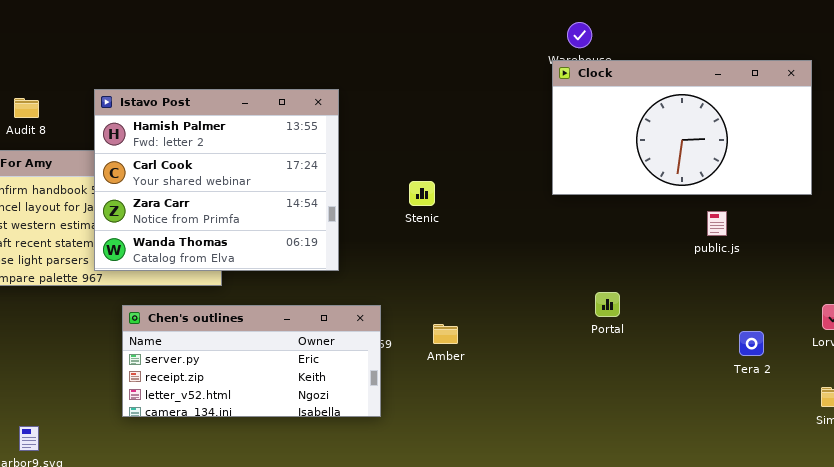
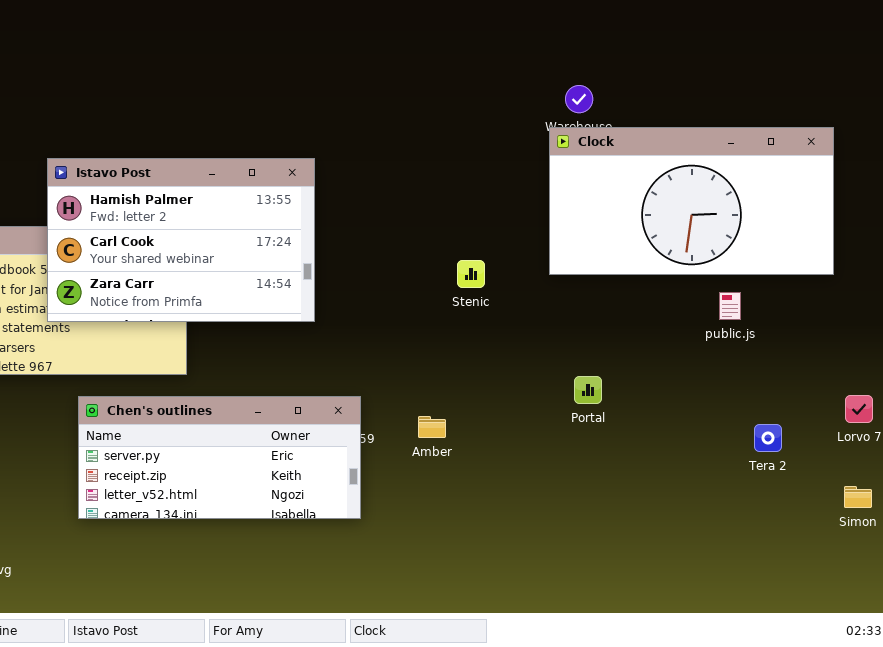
Istavo Post: [94,89,339,271] -> [47,158,315,322], resized
Stenic: [409,181,435,206] -> [457,260,485,288], moved
Portal: [595,292,620,317] -> [574,376,602,404], moved

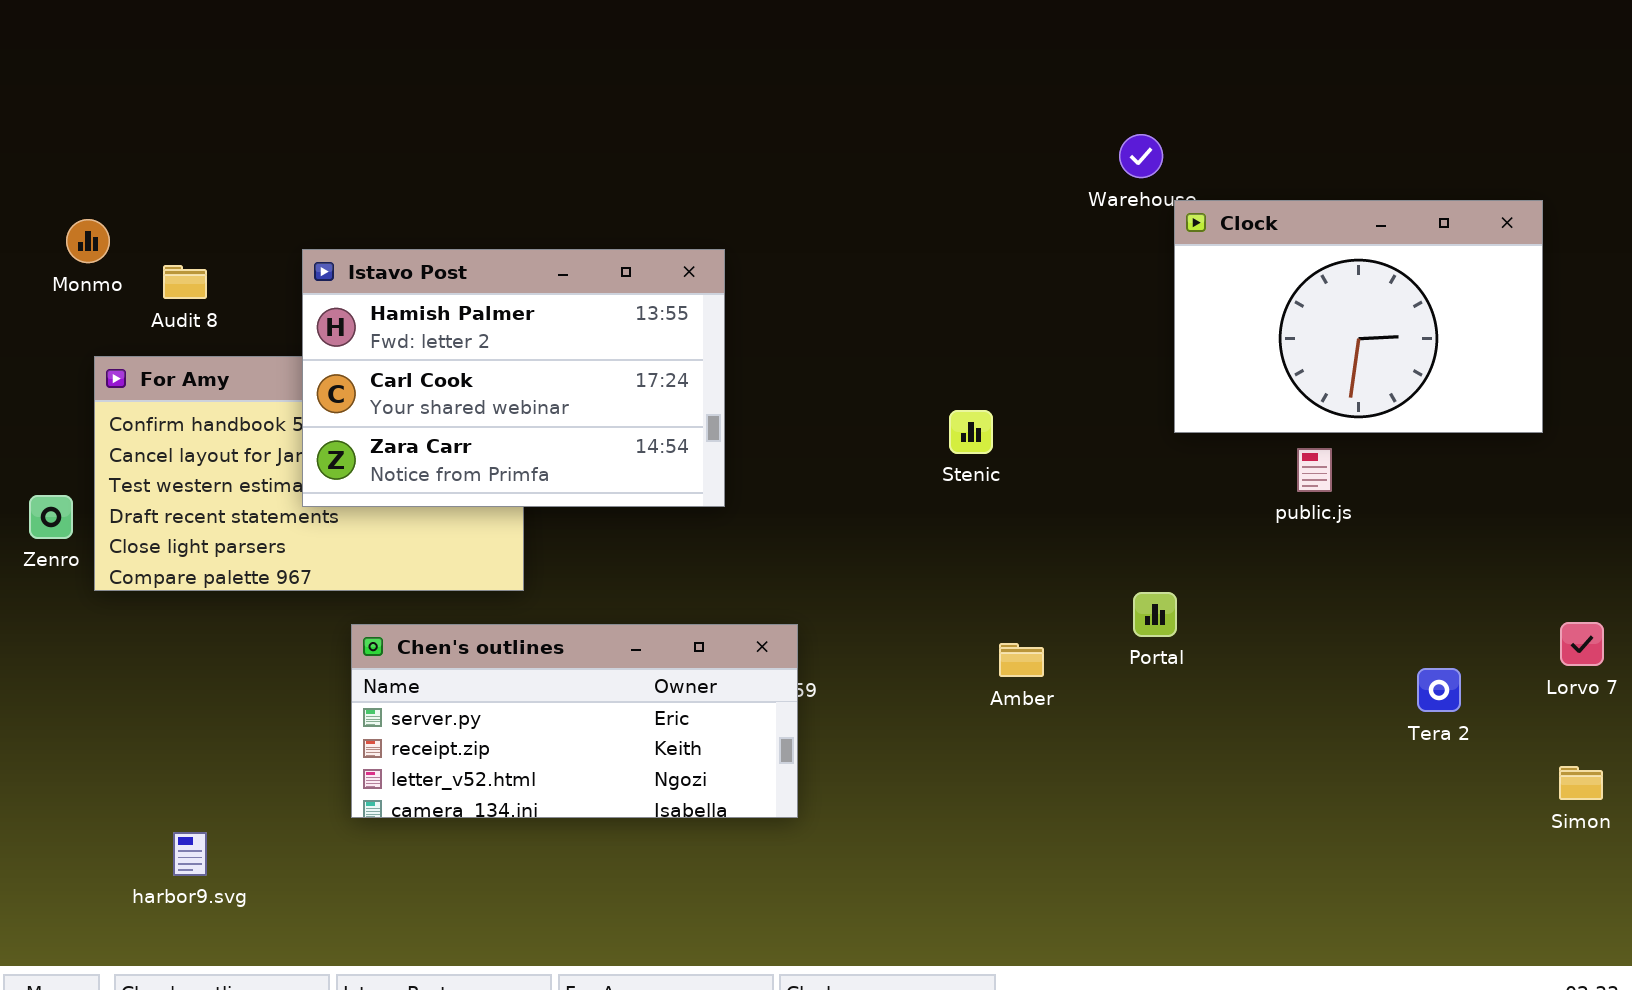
Clock: [549,127,834,275] -> [1174,200,1543,433], resized
public.js: [719,292,741,320] -> [1297,448,1332,492], moved
Amber: [418,416,446,438] -> [999,643,1044,677], moved

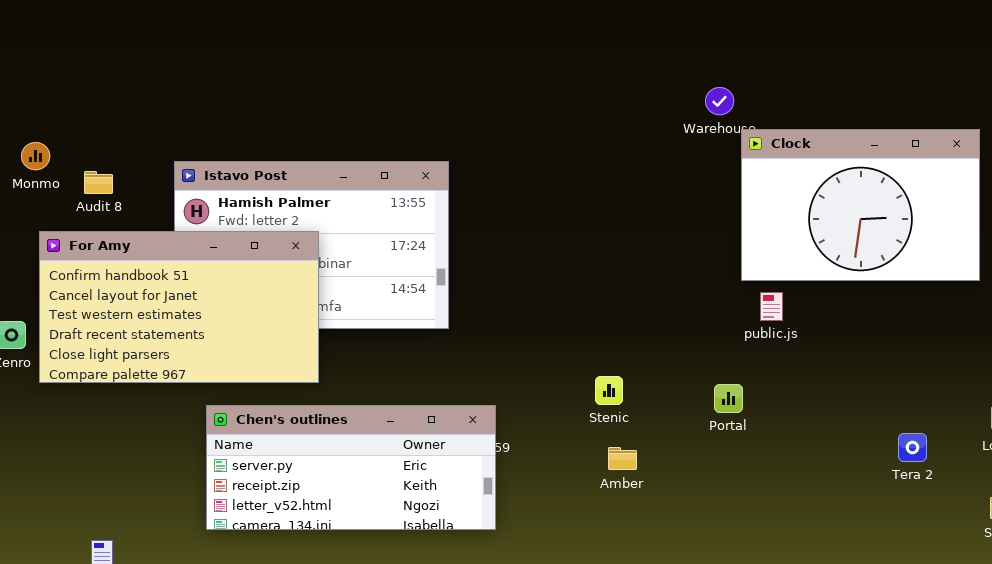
For Amy: [94,356,524,591] -> [39,231,319,383], raised
Stenic: [949,410,993,454] -> [595,376,623,405], moved
public.js: [1297,448,1332,492] -> [760,292,783,321], moved
Amber: [999,643,1044,677] -> [608,447,637,470], moved

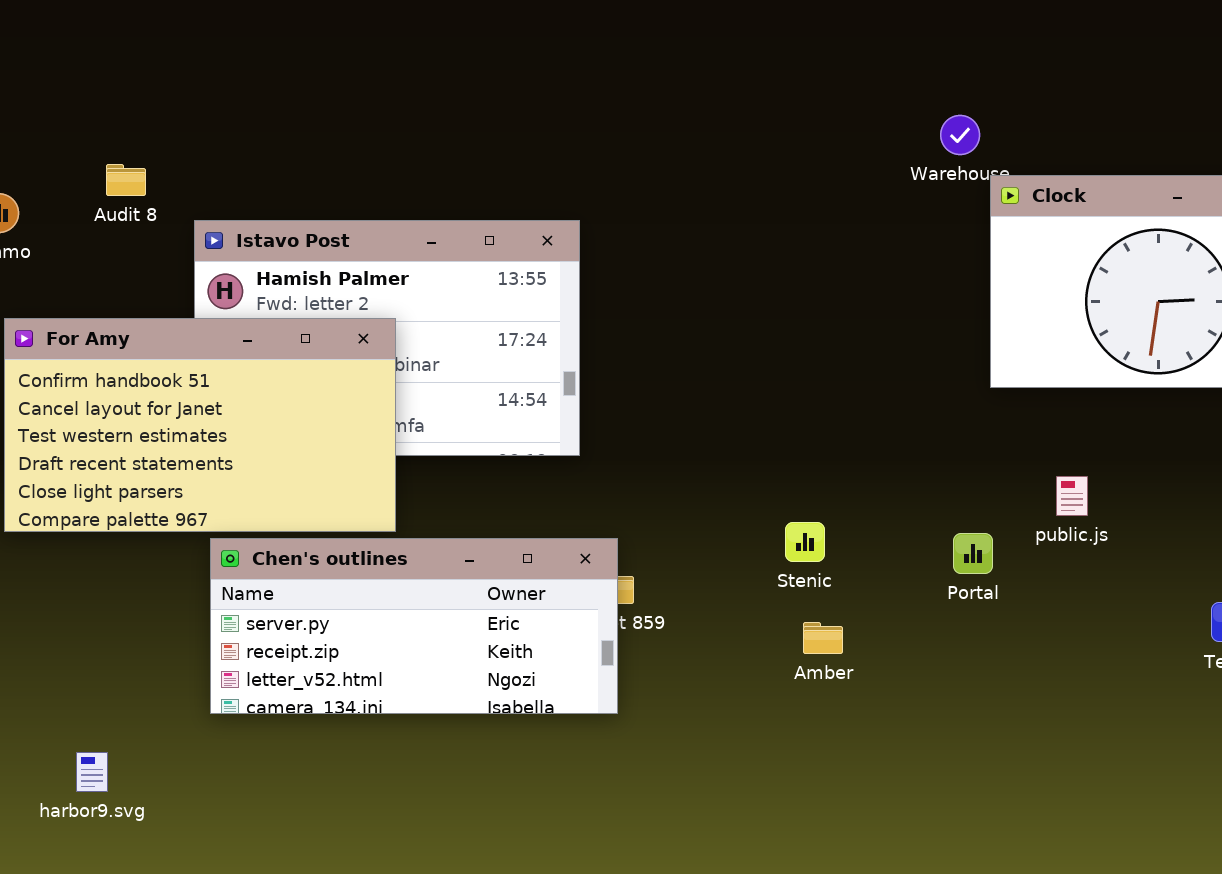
Audit 8: [84,171,113,194] -> [106,164,146,196], moved
public.js: [760,292,783,321] -> [1056,476,1088,516], moved
Chen's outlines: [206,405,496,530] -> [210,538,618,714], moved

